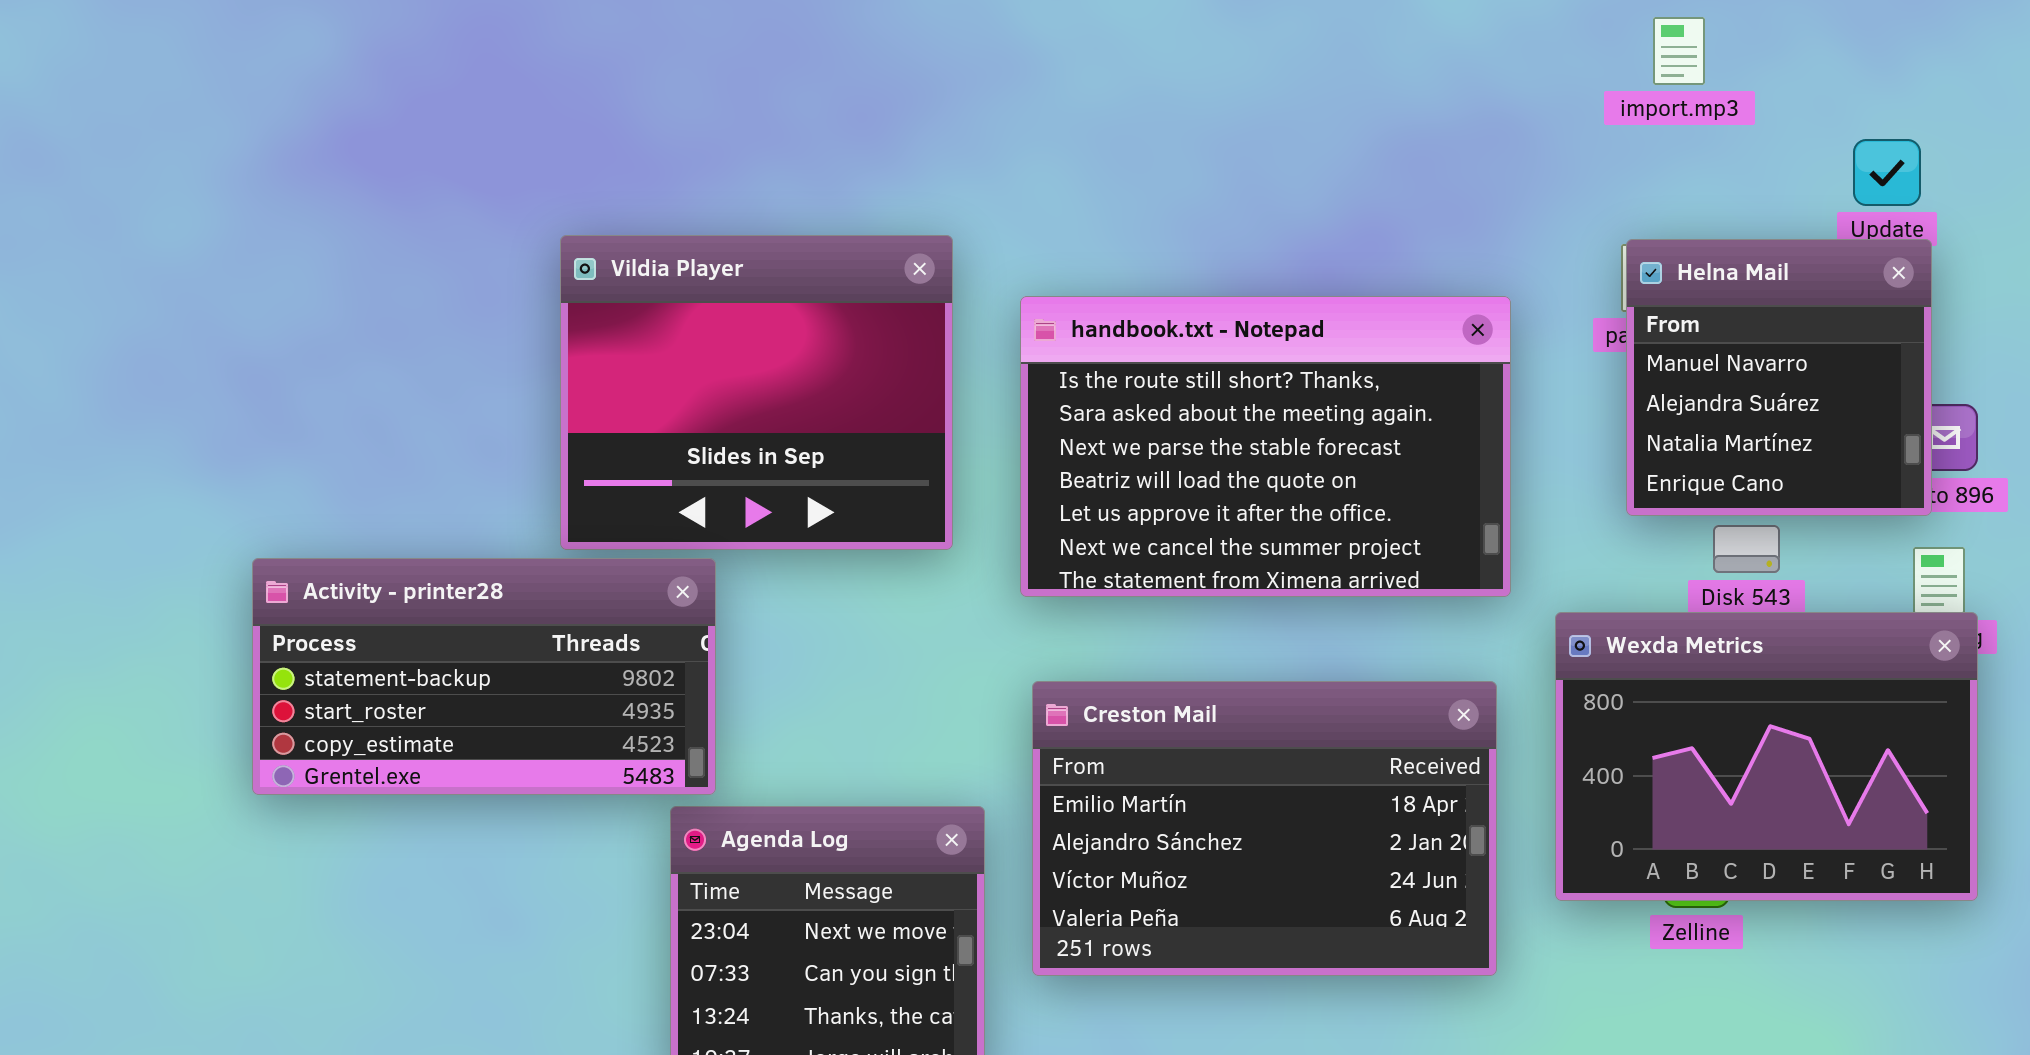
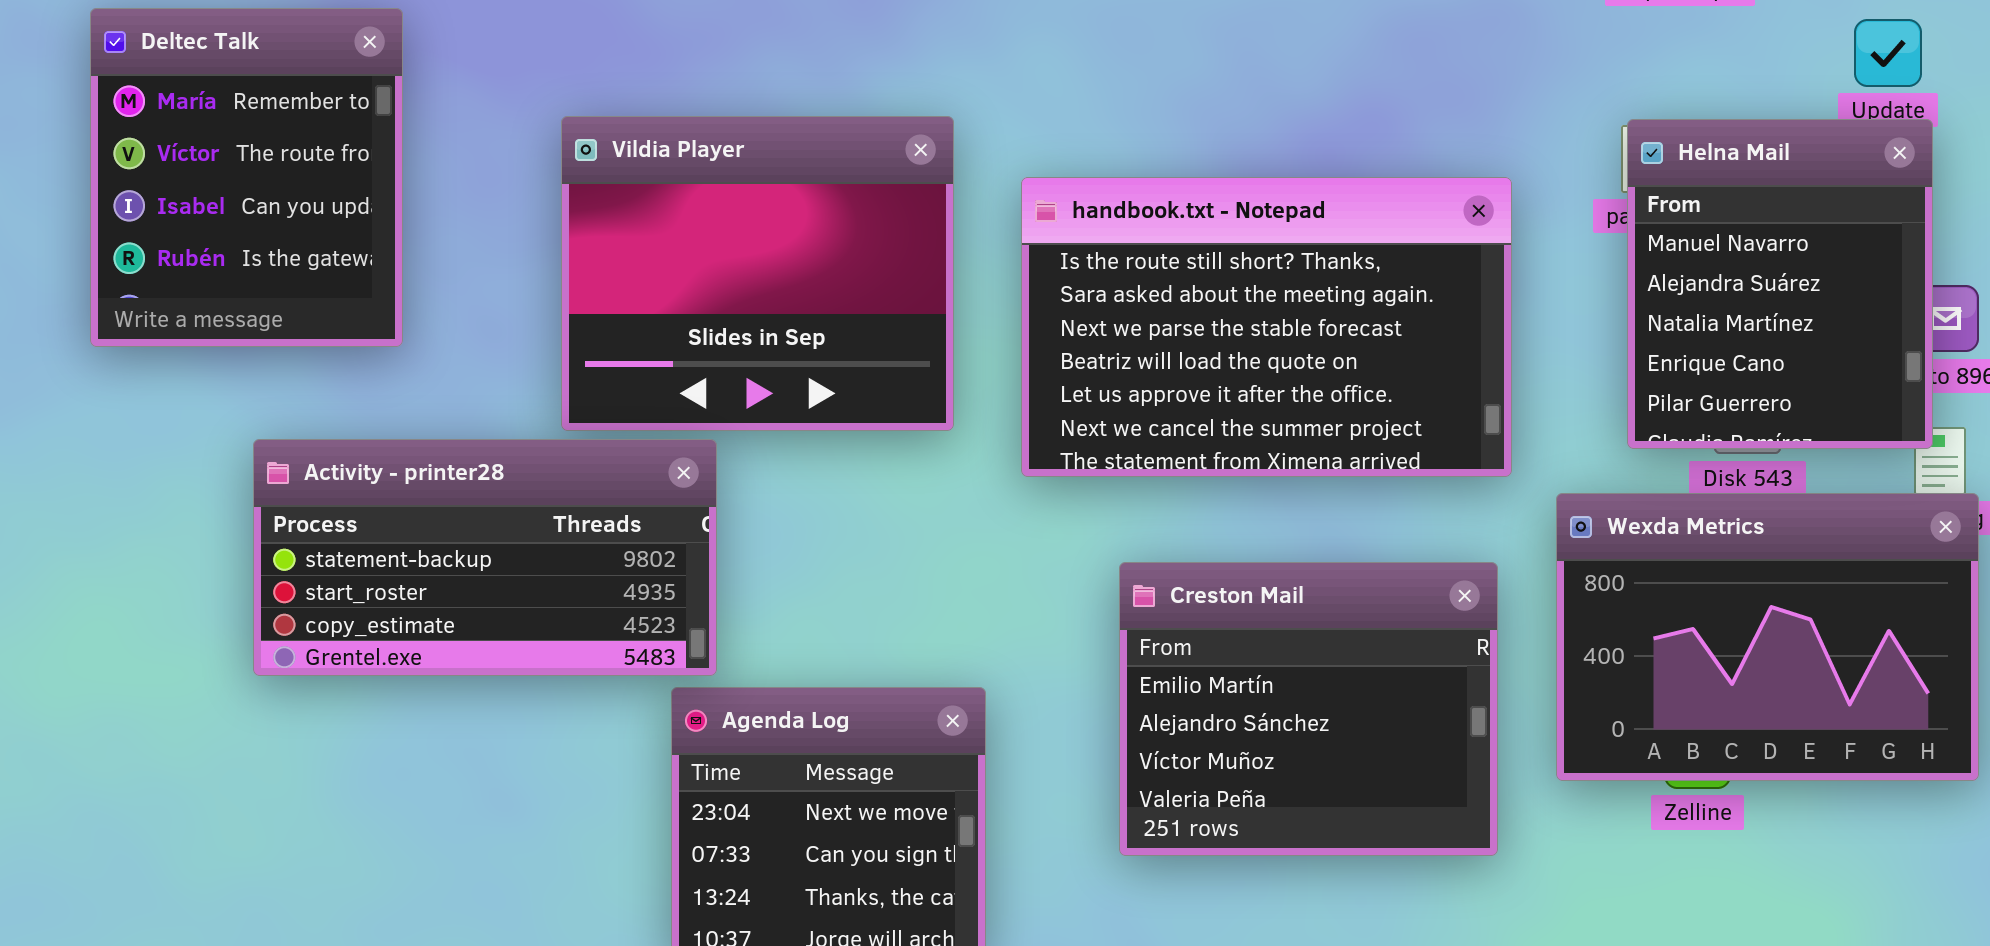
Deltec Talk: none -> [90,8,403,347], opened
Helna Mail: [1626,239,1932,516] -> [1627,119,1933,449], resized
Creston Mail: [1032,681,1497,976] -> [1119,562,1498,856], resized

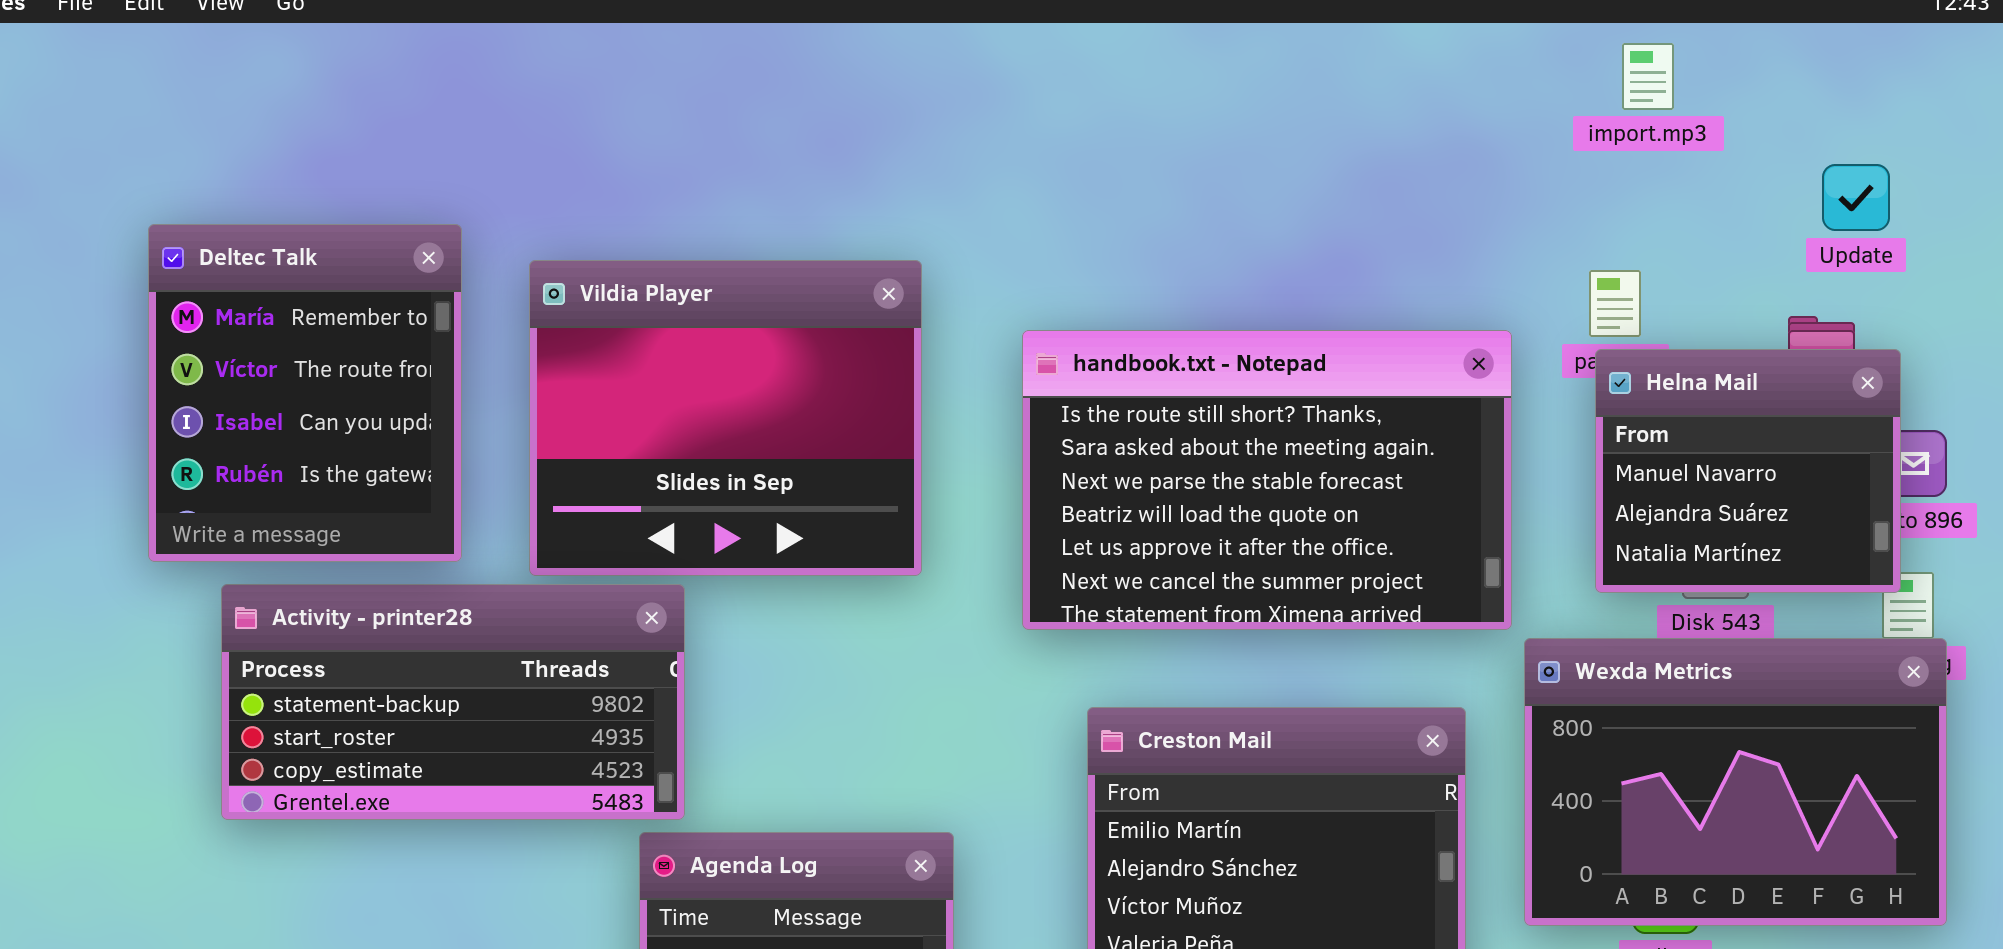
Deltec Talk: [90,8,403,347] -> [148,224,462,562], moved
Helna Mail: [1627,119,1933,449] -> [1595,349,1901,593], resized
handbook.txt - Notepad: [1021,177,1512,477] -> [1022,330,1512,630], moved

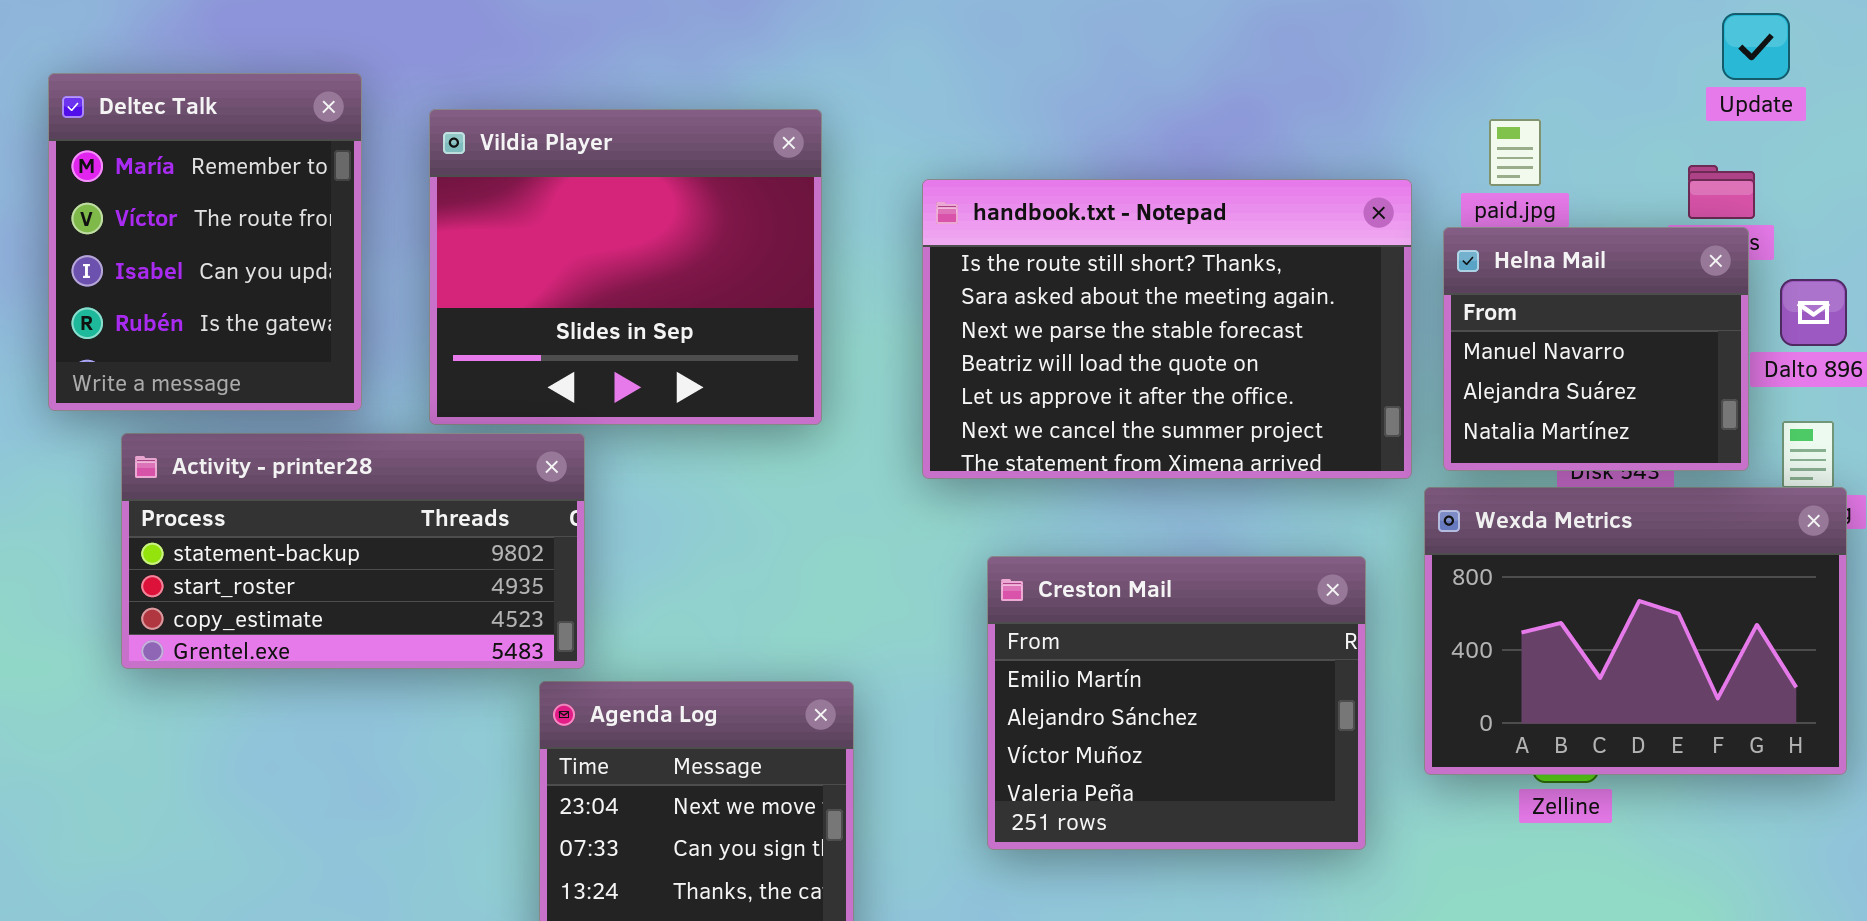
Helna Mail: [1595,349,1901,593] -> [1443,227,1749,471], moved

